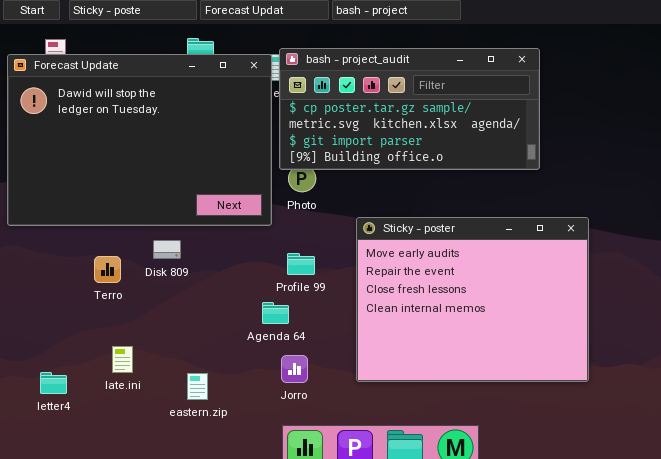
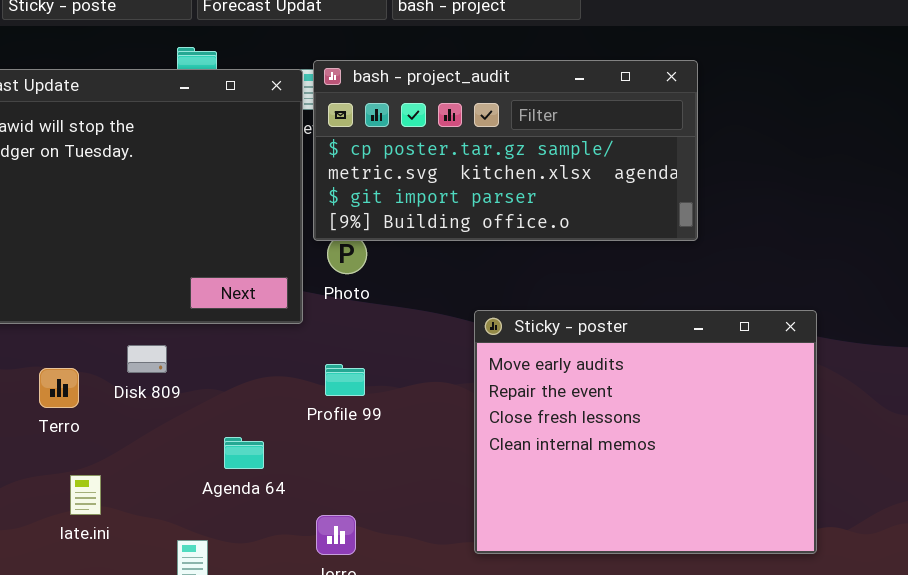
Sticky - poster: [356,217,589,382] -> [474,310,817,554], moved
Agenda 64: [262,302,289,324] -> [224,437,264,469], moved
late.ini: [112,346,133,373] -> [70,475,101,515], moved

